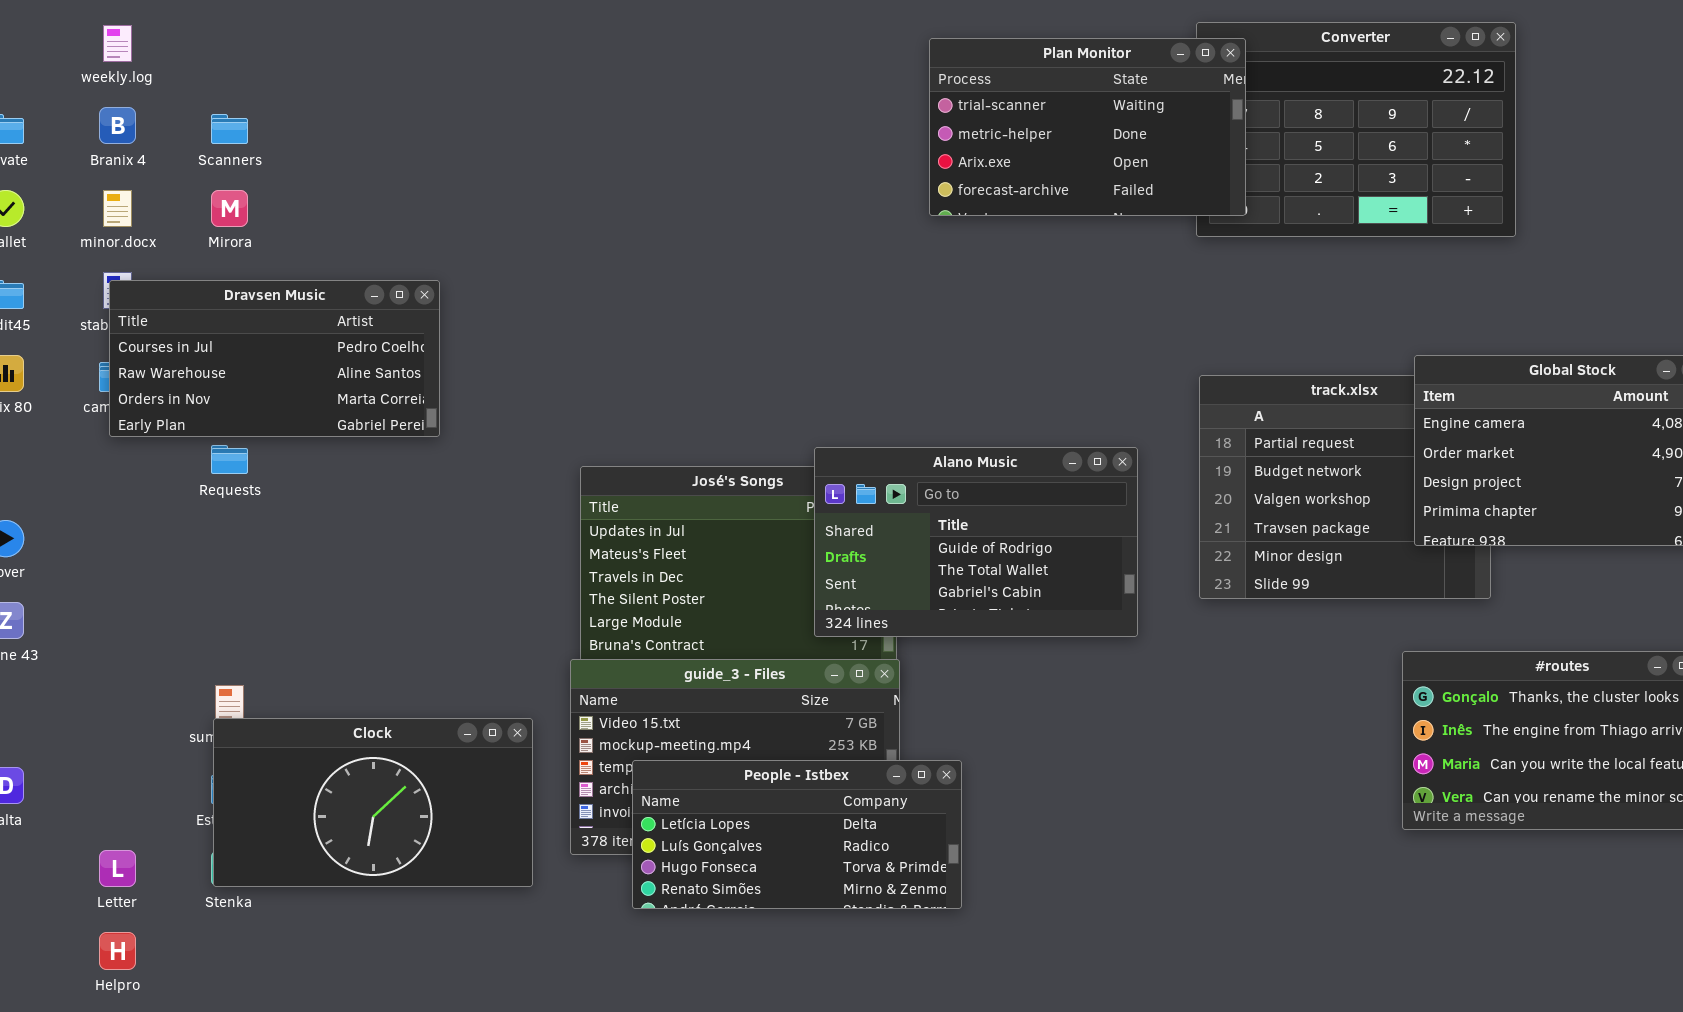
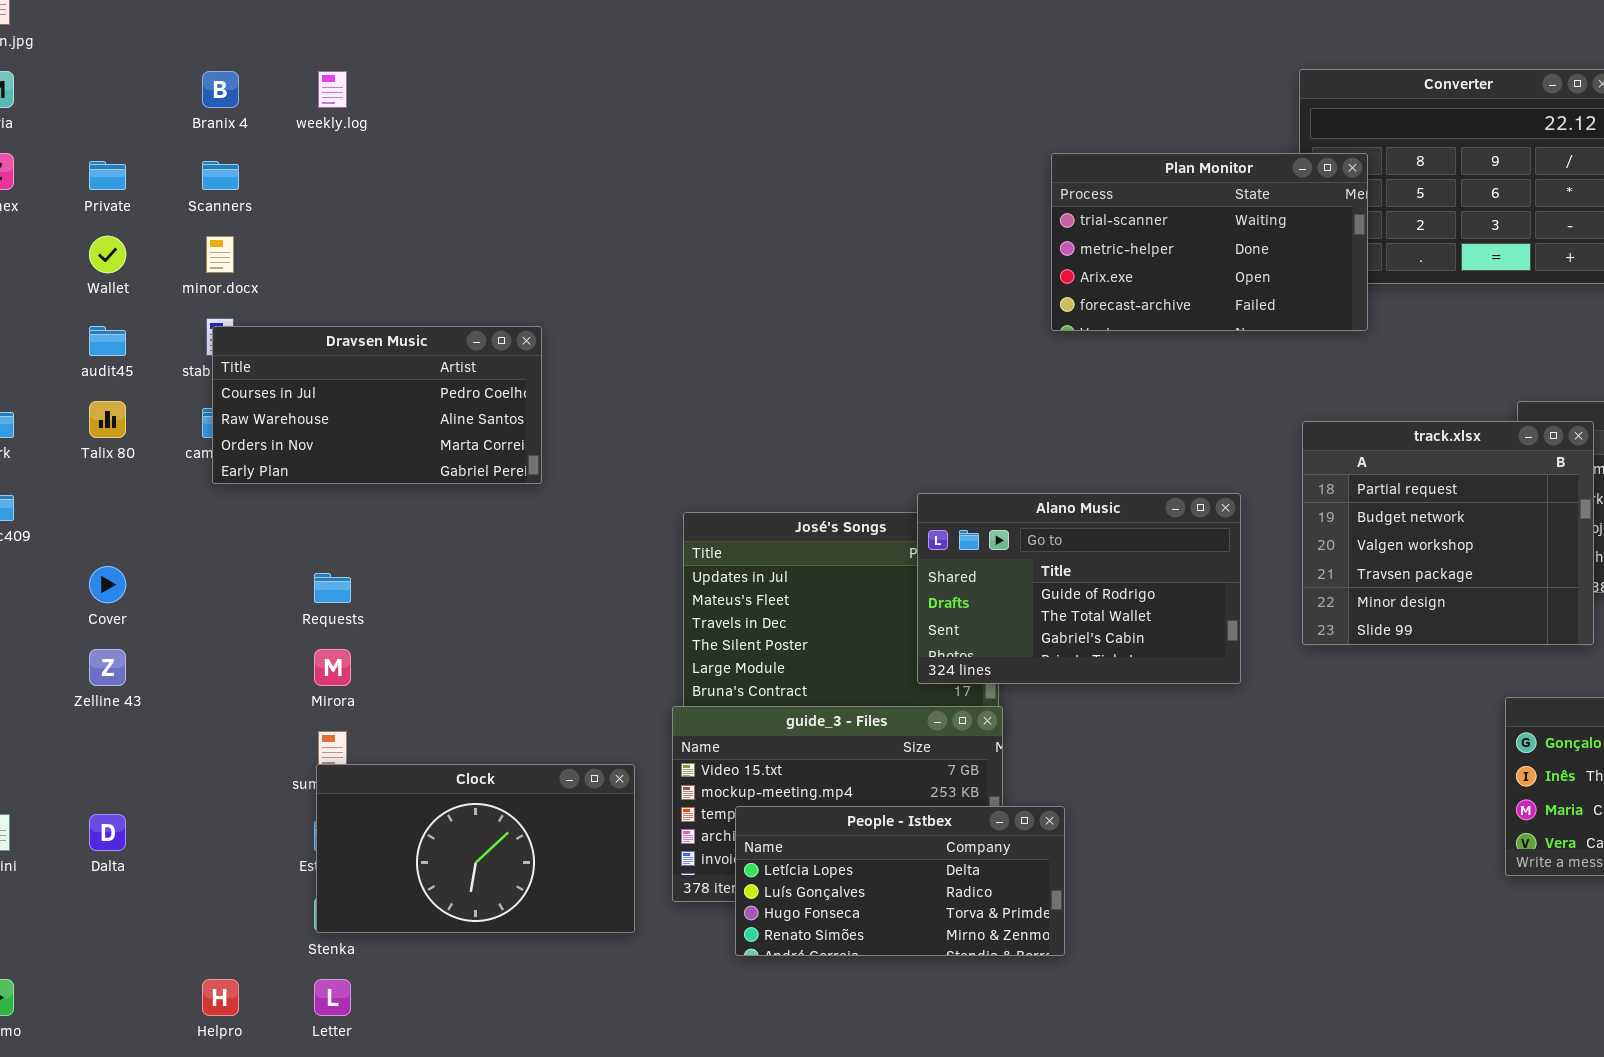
weekly.log: [103,25,132,62] -> [318,71,347,108], moved
Plan Monitor: [929,38,1246,216] -> [1051,153,1368,331], moved
Branix 4: [99,107,136,144] -> [202,71,239,108], moved
Scanners: [211,114,248,144] -> [202,161,239,190], moved
Mirora: [211,190,248,227] -> [314,649,351,686], moved
track.xlsx: [1199,375,1491,599] -> [1302,421,1594,645], raised
Requests: [211,445,248,474] -> [314,573,351,603], moved
Letter: [99,850,136,887] -> [314,979,351,1016], moved

